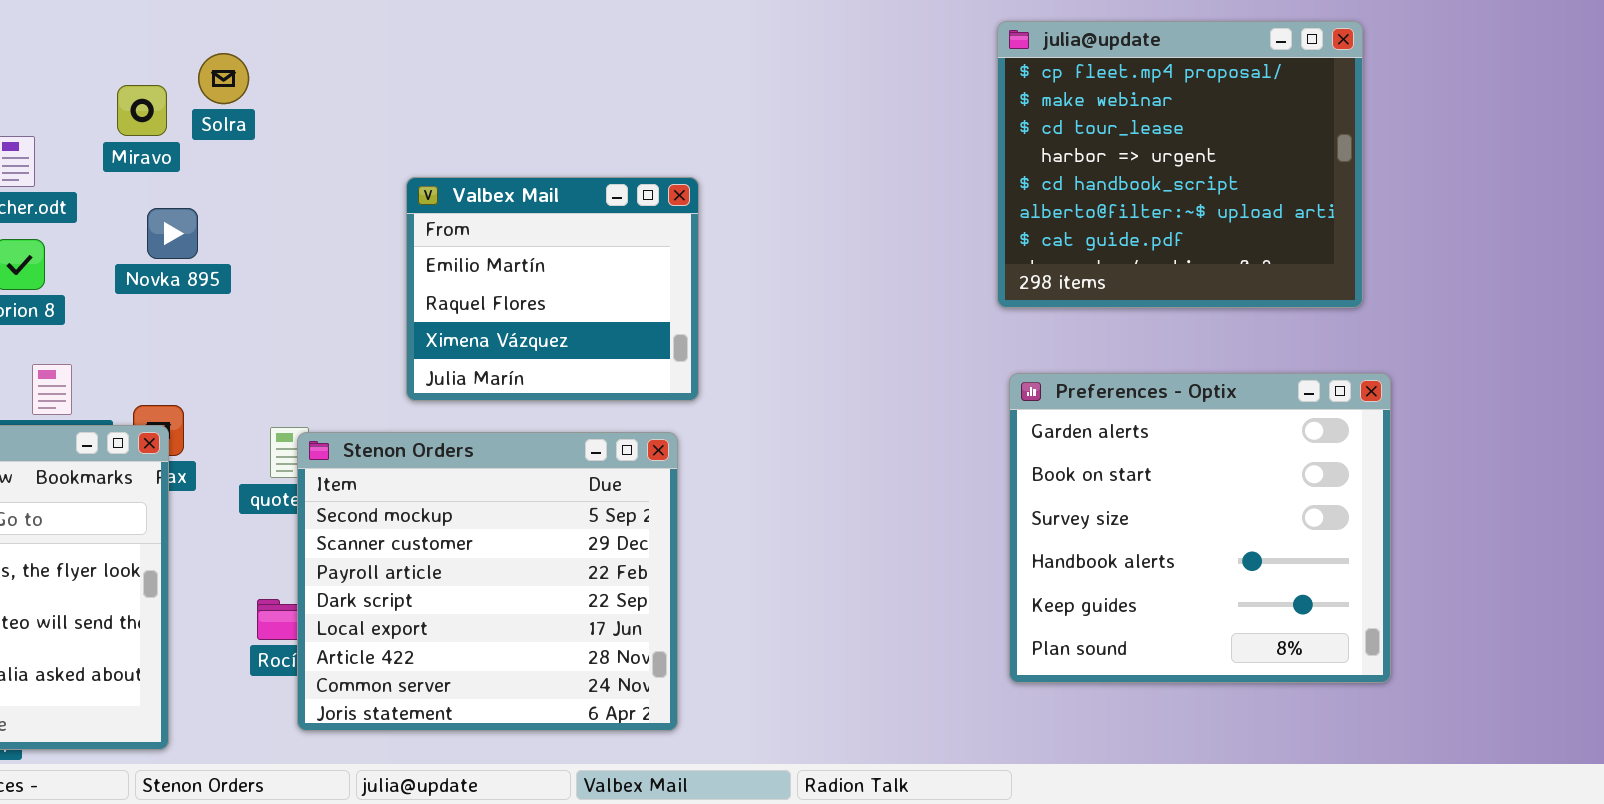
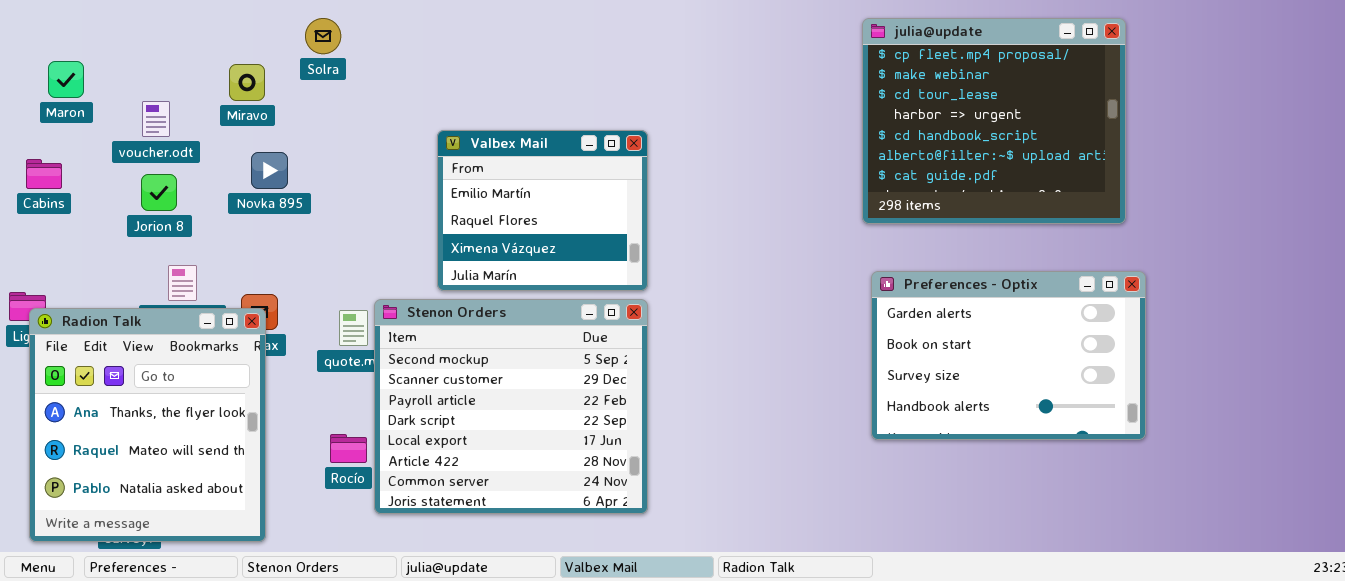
Solra: [198,53,249,104] -> [305,18,341,54], moved
Preferences - Optix: [1009,373,1391,683] -> [871,271,1146,440], resized
Stenon Orders: [297,432,678,731] -> [374,299,648,514], moved

